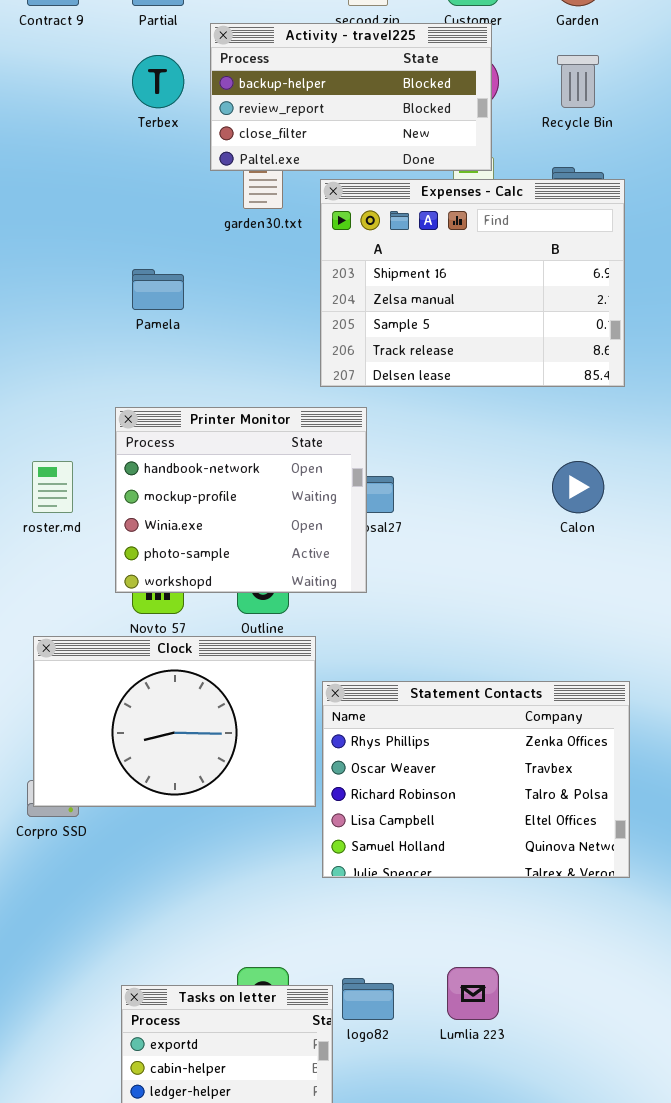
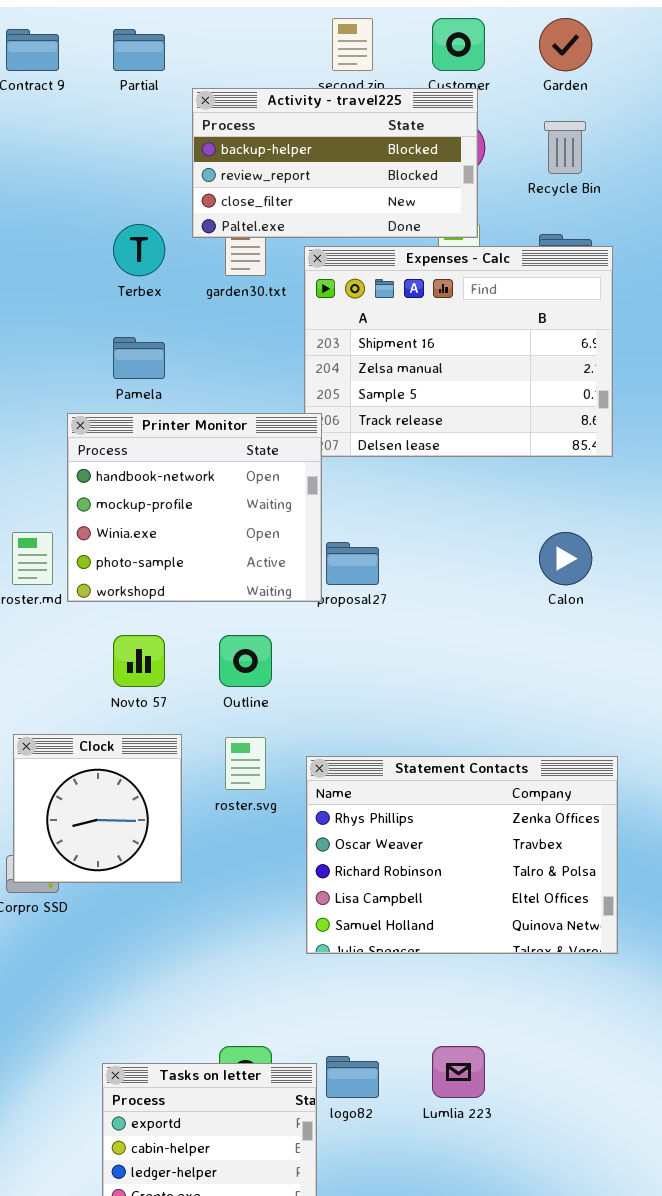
Terbex: [132,55,184,108] -> [113,224,165,276], moved
Printer Monitor: [115,407,367,593] -> [67,413,322,602], moved
Clock: [33,636,316,807] -> [13,734,182,883], resized

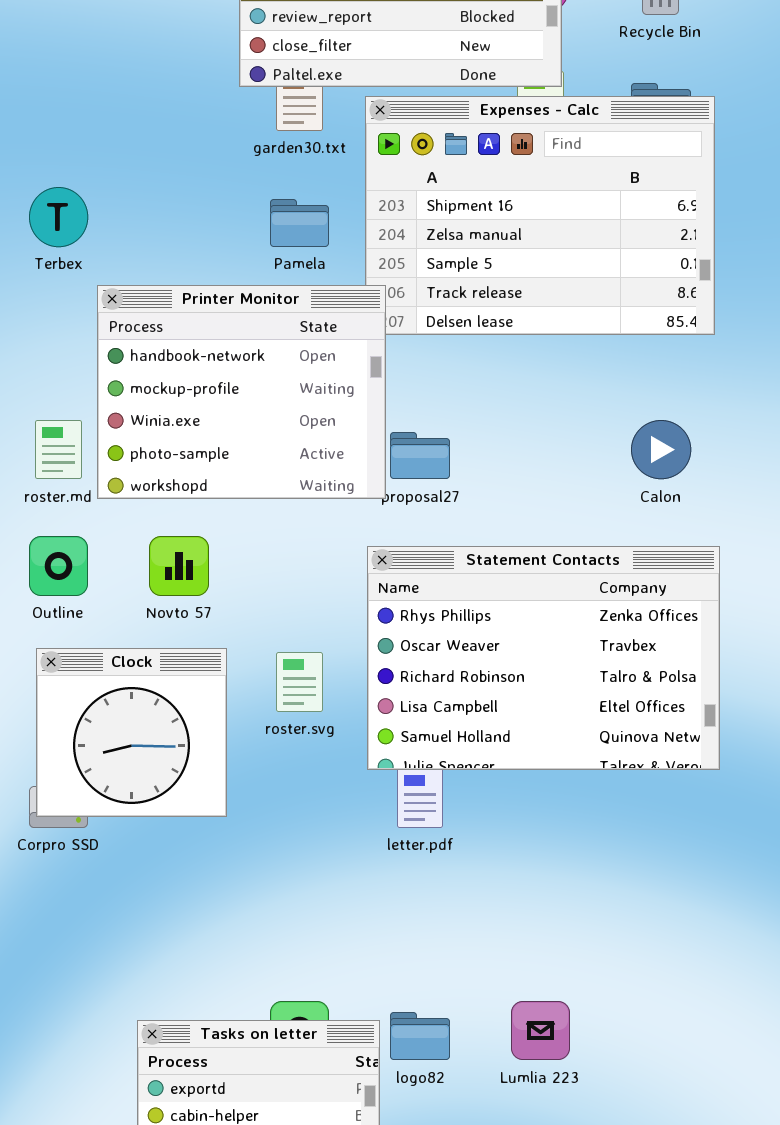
Terbex: [113,224,165,276] -> [29,187,88,247], moved
Pamela: [113,337,165,379] -> [270,199,329,247], moved
Outline: [219,635,272,687] -> [29,536,88,596], moved
Statement Contacts: [306,756,618,954] -> [367,546,720,770], moved

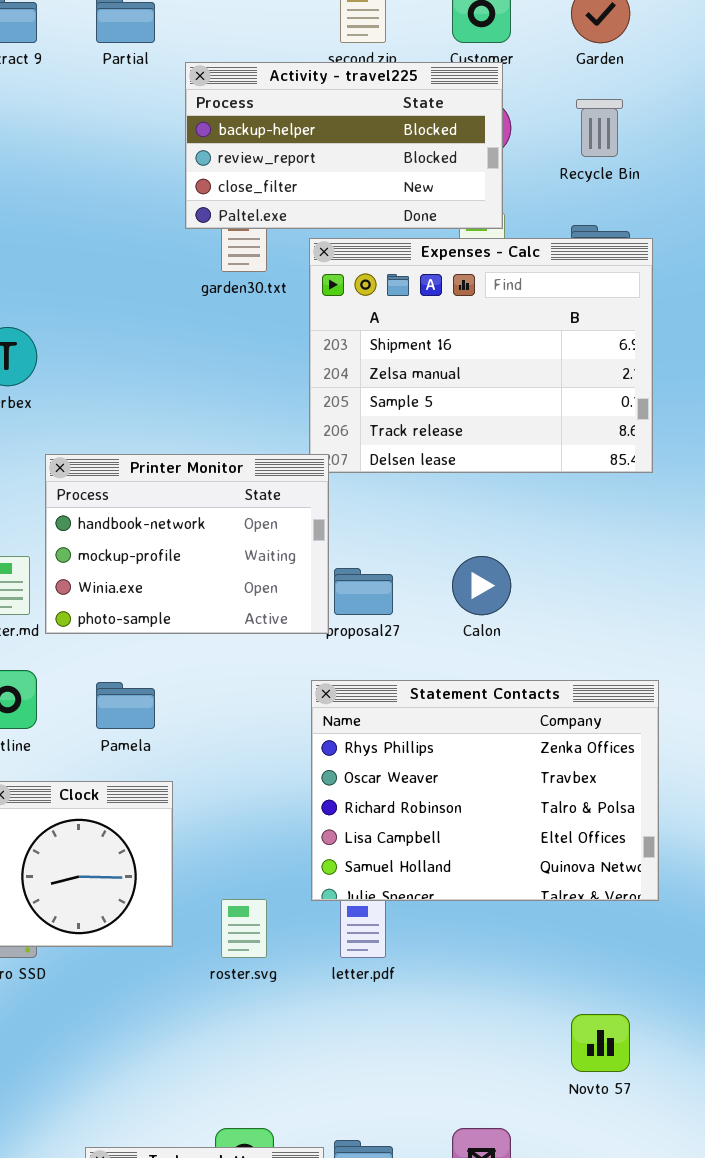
Pamela: [270,199,329,247] -> [96,682,155,729], moved
Printer Monitor: [97,285,386,499] -> [45,454,329,634], resized
Calon: [631,420,691,479] -> [452,556,511,615], moved
Novto 57: [149,536,209,596] -> [571,1014,630,1072], moved
roster.svg: [276,652,323,712] -> [221,899,267,958], moved

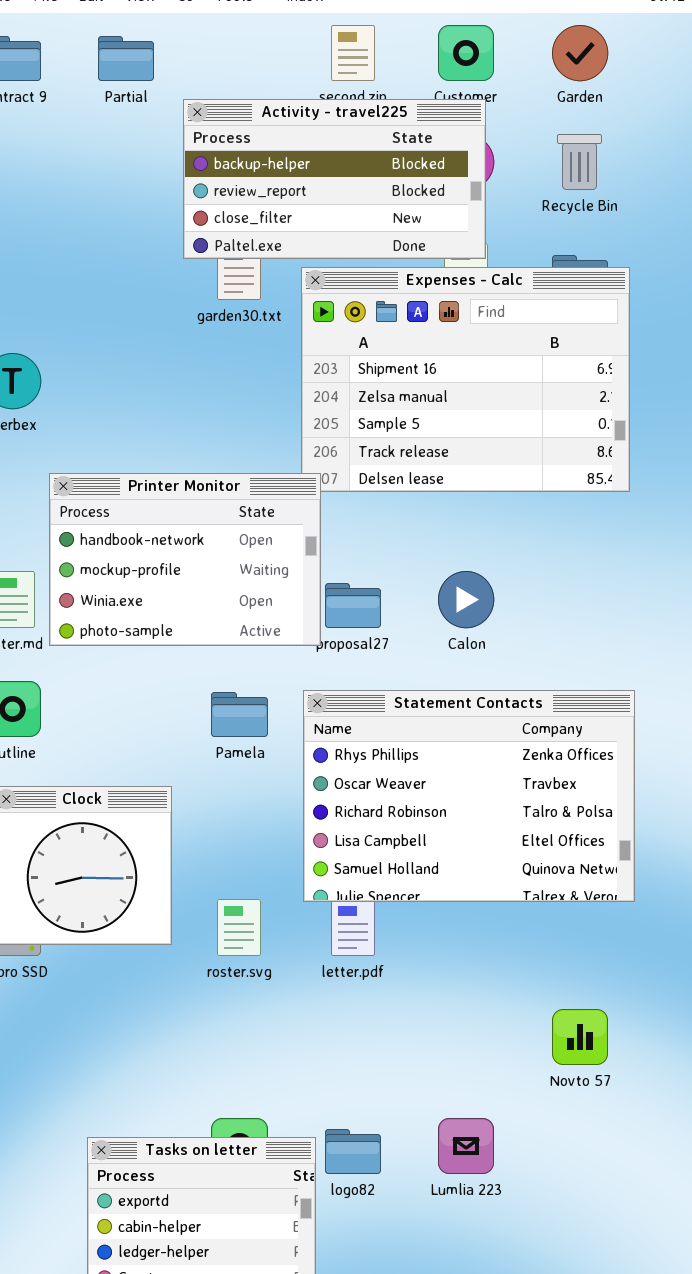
Pamela: [96,682,155,729] -> [211,692,268,737], moved

